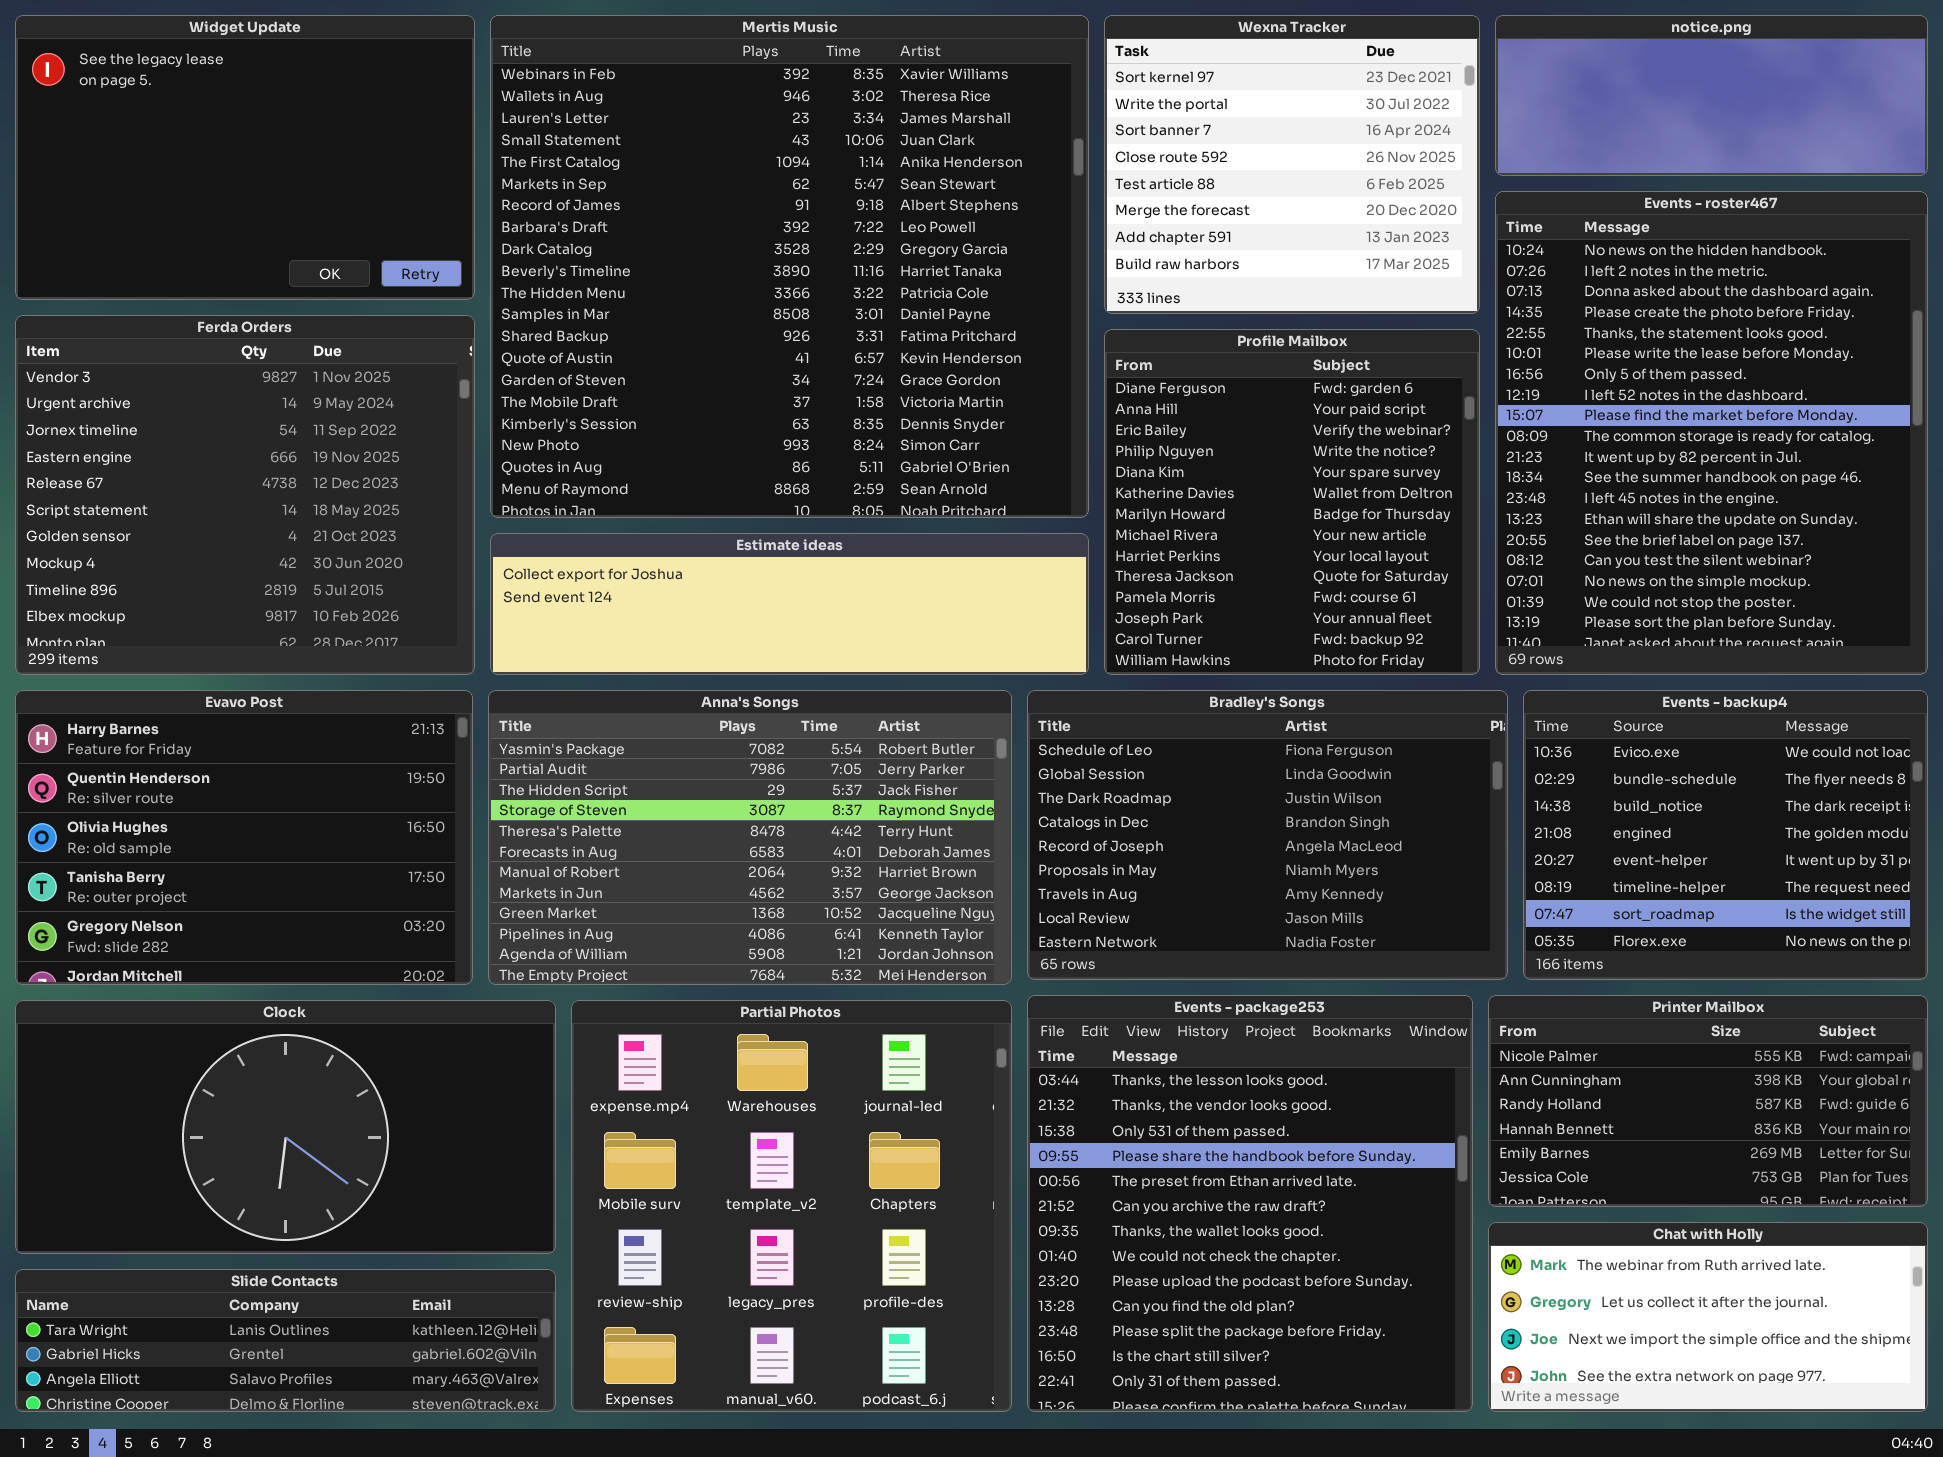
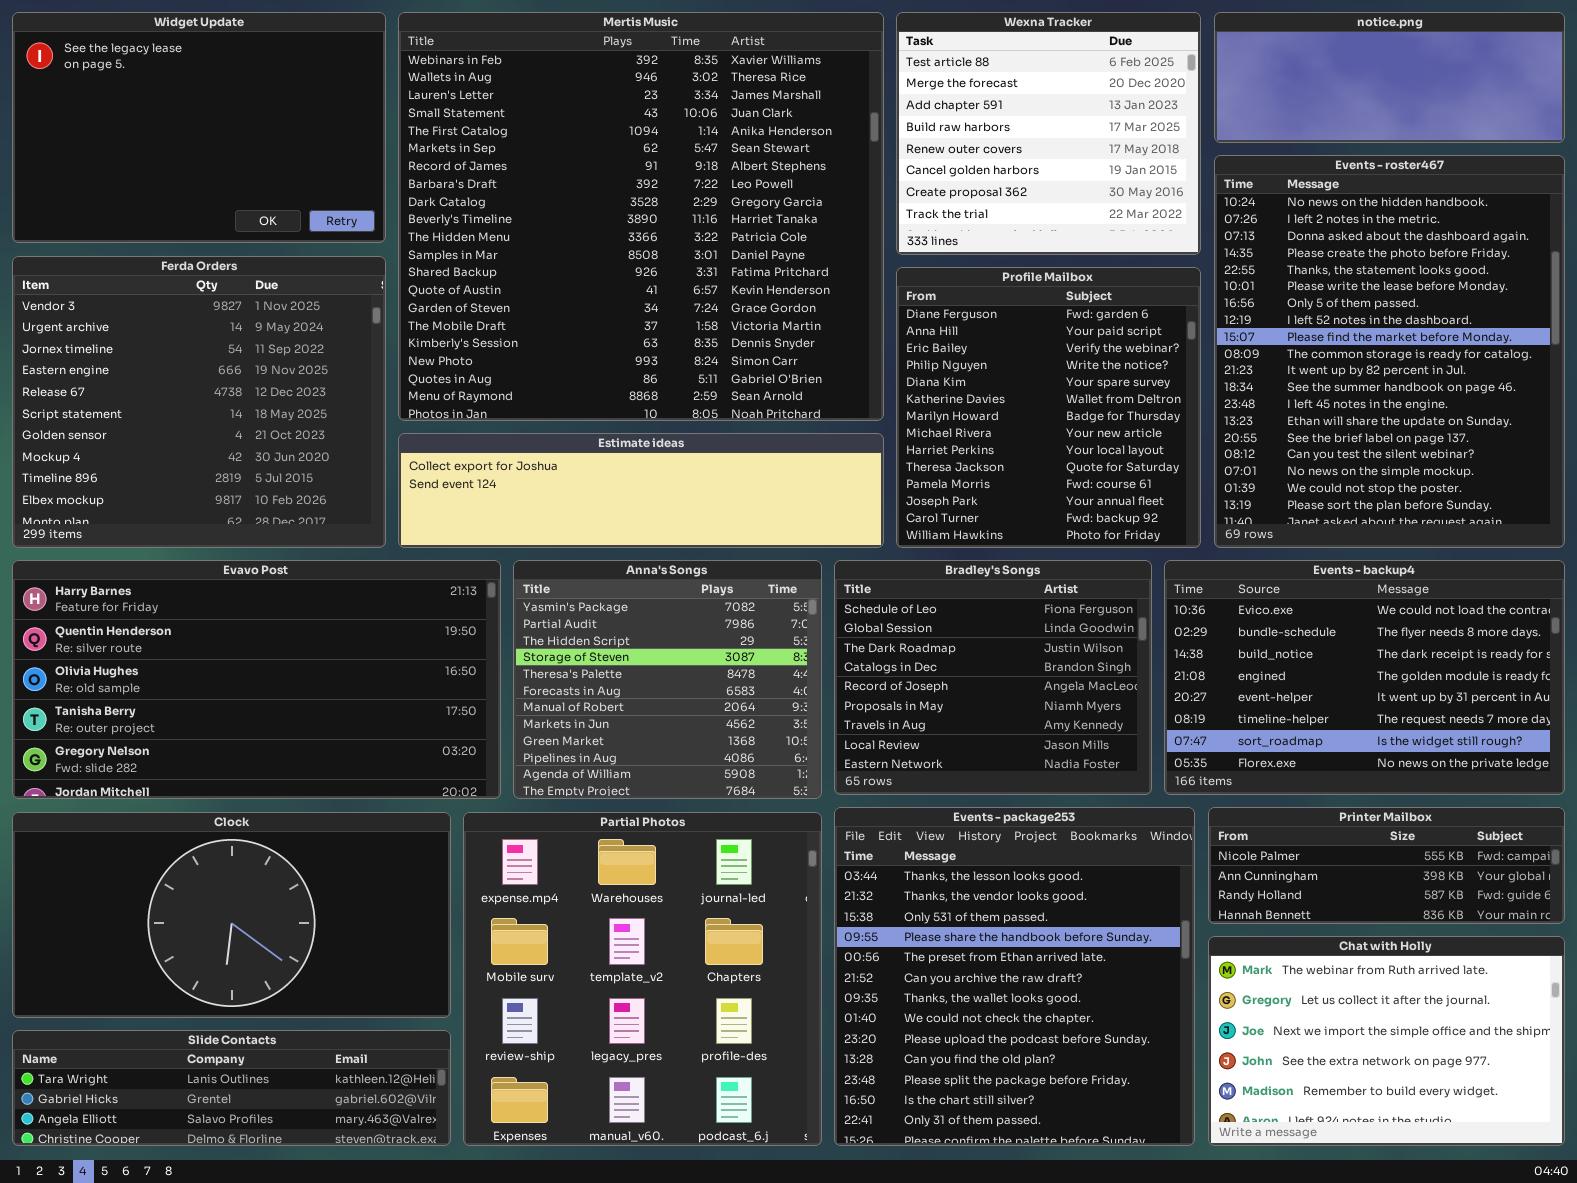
Wexna Tracker: [1104,15,1480,314] -> [896,12,1201,255], scrolled down 4 rows
Evavo Post: [15,690,473,985] -> [12,560,501,799], resized
Anna's Songs: [488,690,1012,985] -> [513,560,822,799], resized
Bradley's Songs: [1027,690,1508,980] -> [834,560,1152,795], resized
Events - backup4: [1523,690,1928,980] -> [1164,560,1565,795], resized
Printer Mailbox: [1488,995,1928,1207] -> [1208,807,1565,924], resized
Chat with Holly: [1488,1222,1928,1412] -> [1208,936,1565,1146], resized

